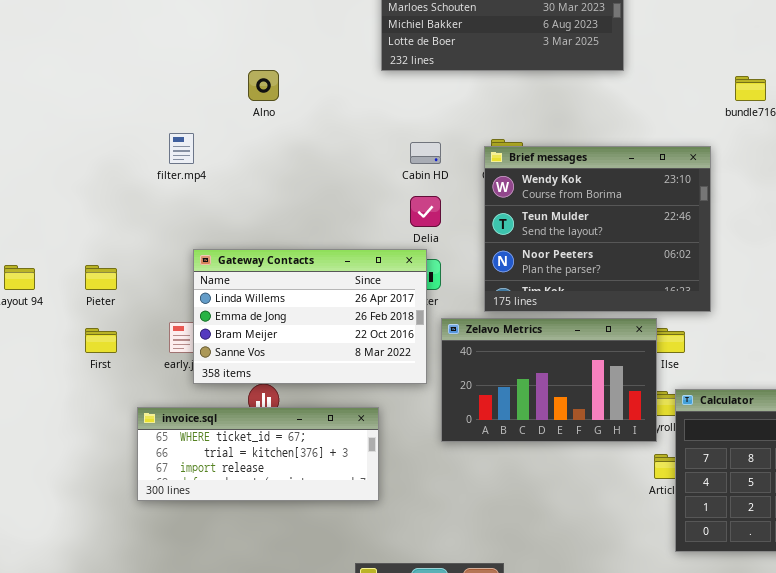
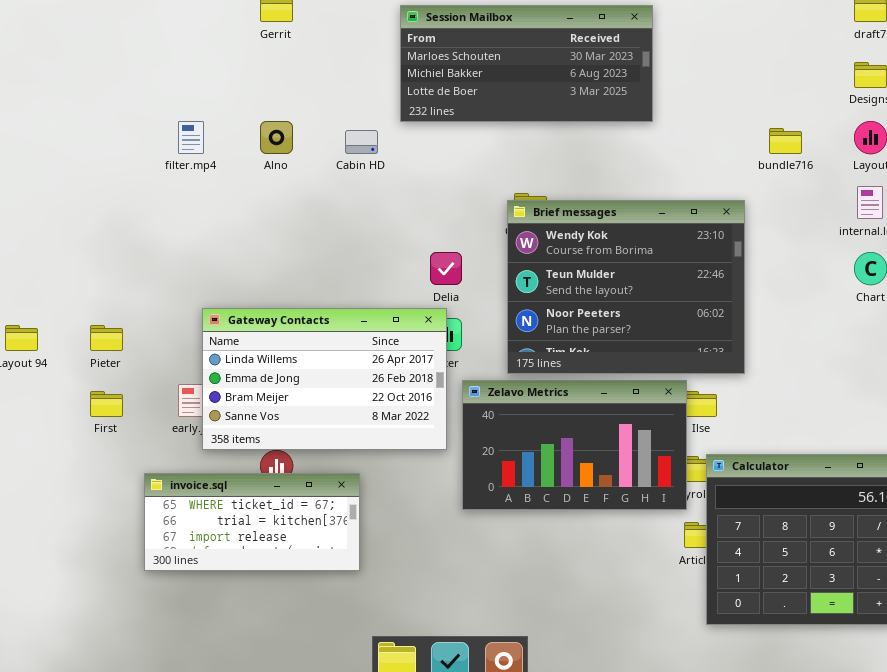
filter.mp4: [169,133,194,164] -> [178,121,204,154], moved
Cabin HD: [410,142,441,164] -> [345,130,378,154], moved
invoice.sql: [137,407,379,501] -> [144,473,360,571], resized

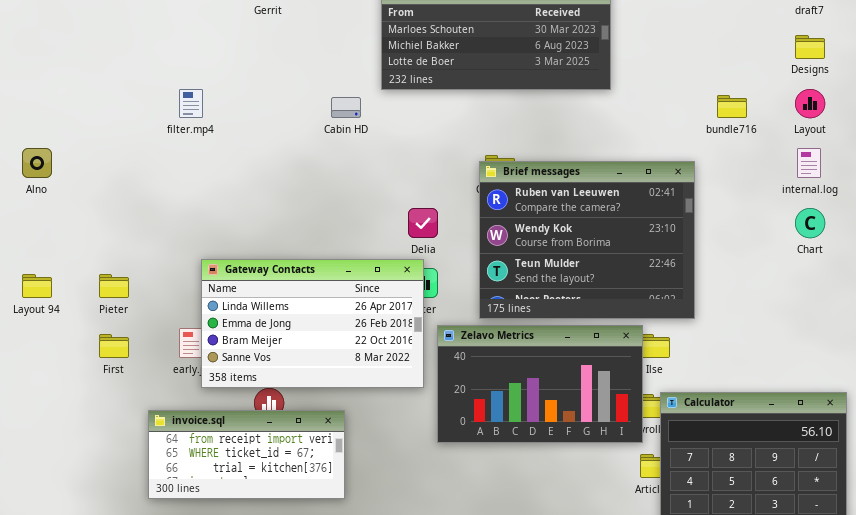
Alno: [260,121,293,154] -> [22,148,52,178], moved
Brief messages: [507,200,745,374] -> [479,161,695,319], scrolled up 1 row
invoice.sql: [144,473,360,571] -> [148,410,345,499], scrolled up 1 row

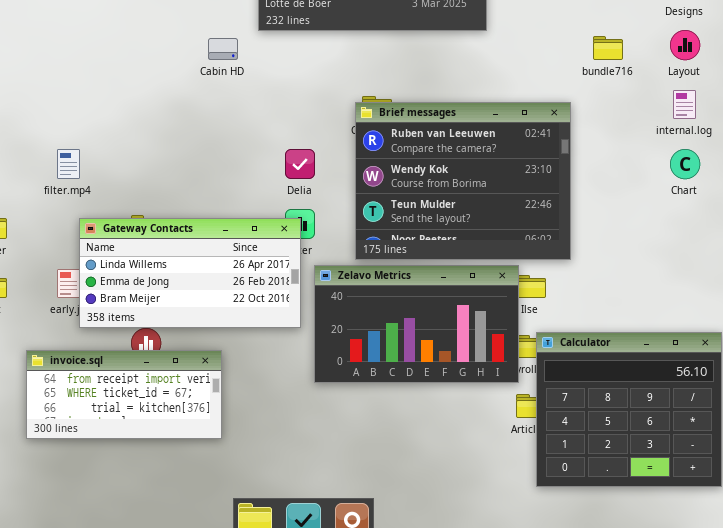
filter.mp4: [179,89,203,118] -> [57,149,80,179], moved
Gateway Contacts: [201,259,424,388] -> [79,218,301,328], resized

